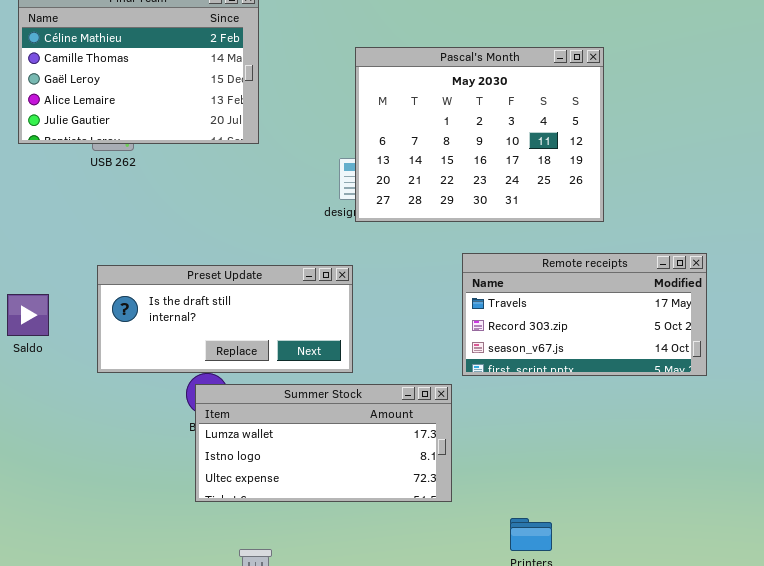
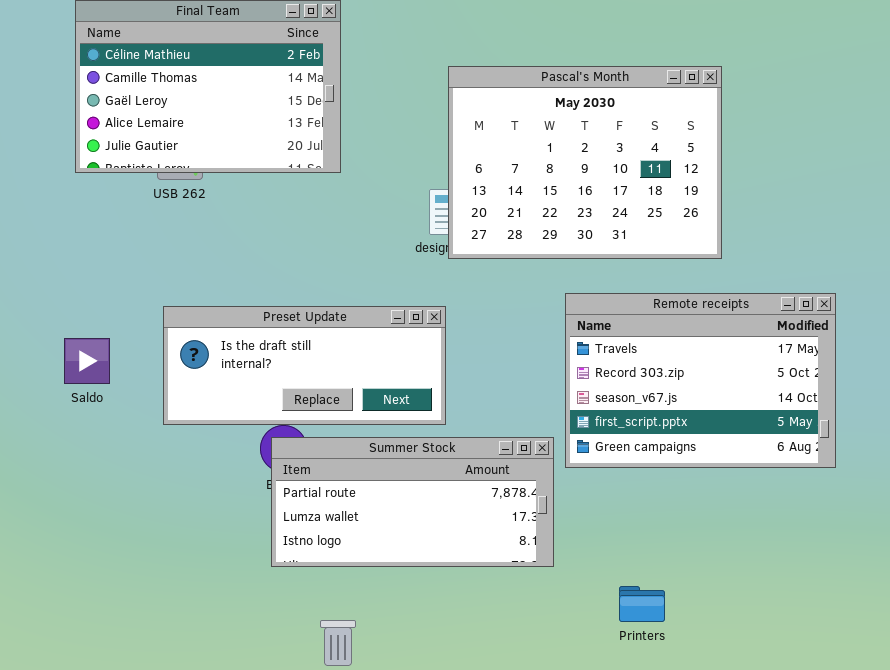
Remote receipts: [462,253,707,376] -> [565,293,836,468], resized
Summer Stock: [195,384,452,502] -> [271,437,554,567], scrolled up 1 row

